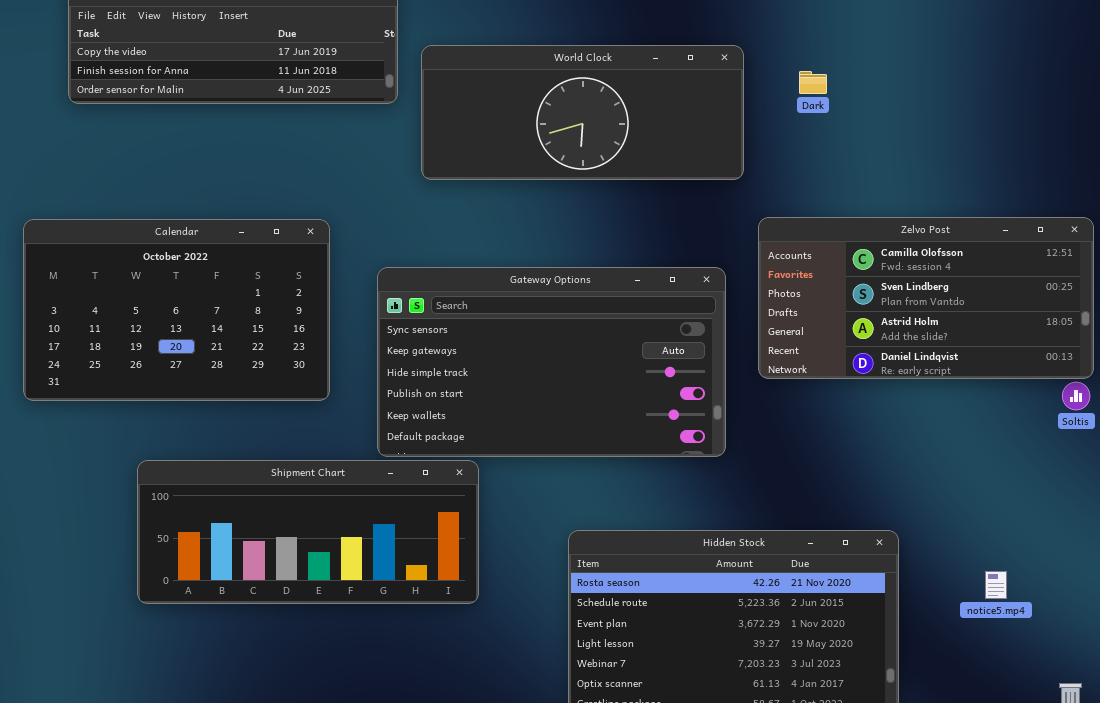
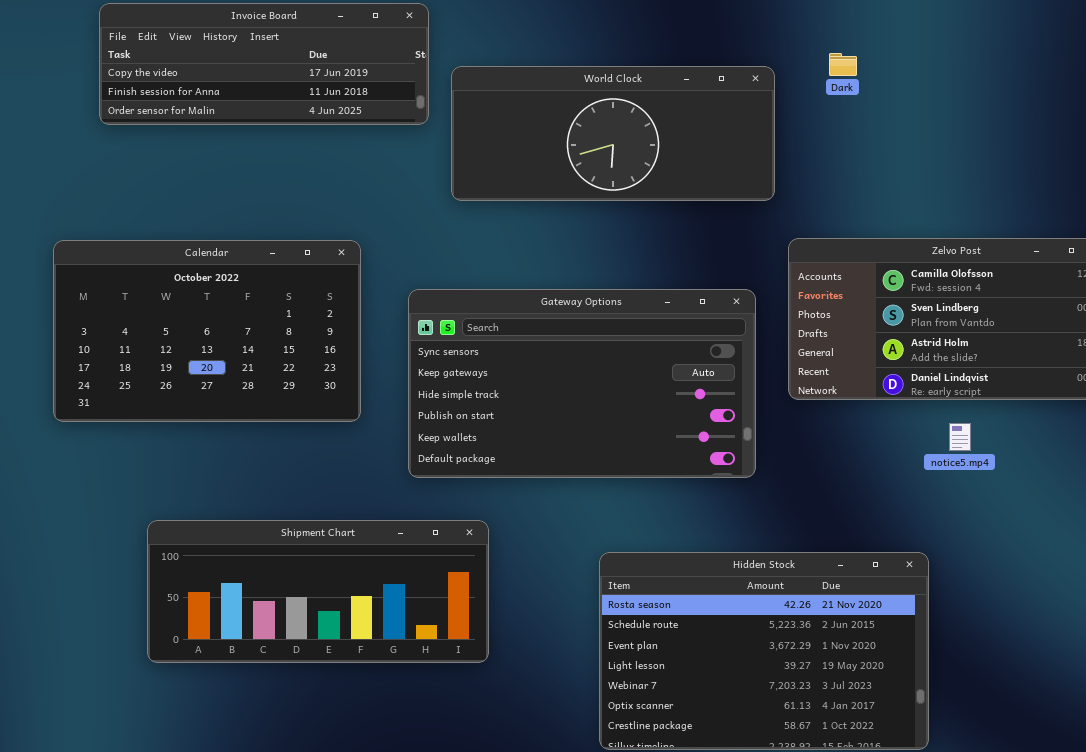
Dark: [799,71,827,94] -> [829,53,857,76], moved
Shipment Chart: [137,460,479,604] -> [147,520,489,663], moved
notice5.mp4: [985,571,1007,599] -> [949,423,971,451], moved

